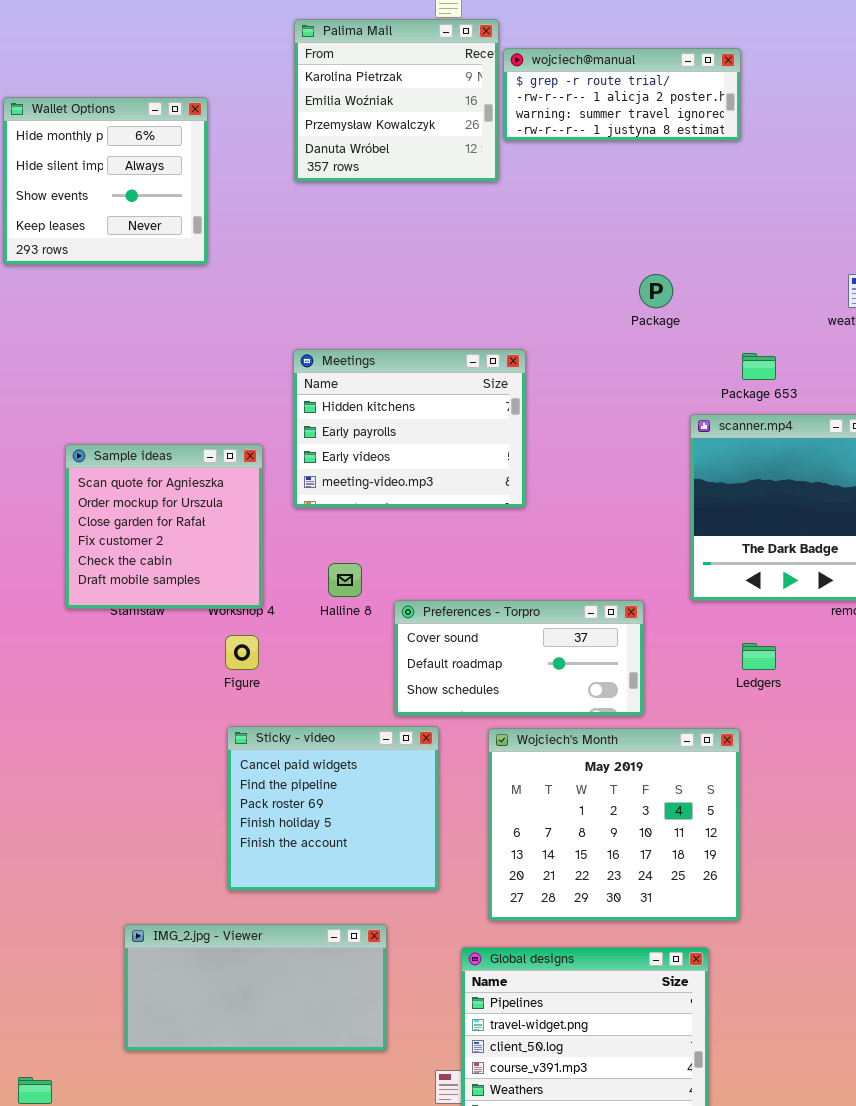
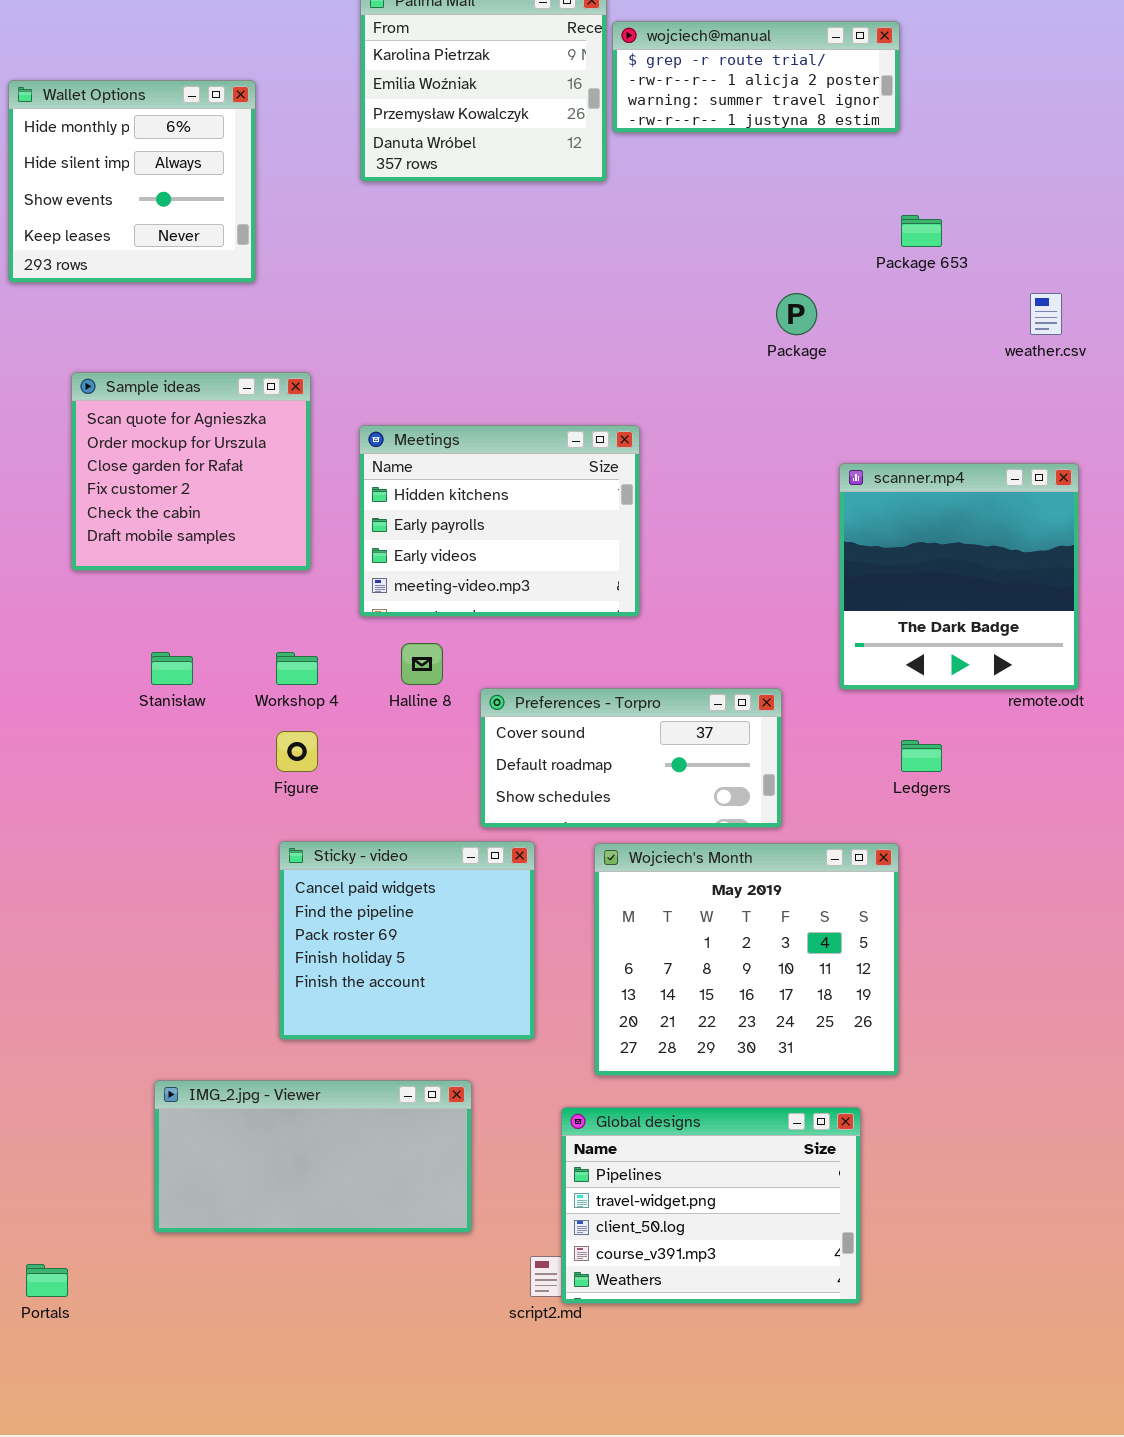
Meetings: [293,349,526,508] -> [359,425,640,617], moved
Package 653: [742,353,776,380] -> [901,215,942,247], moved
Sample ideas: [65,444,263,609] -> [71,372,311,571], moved

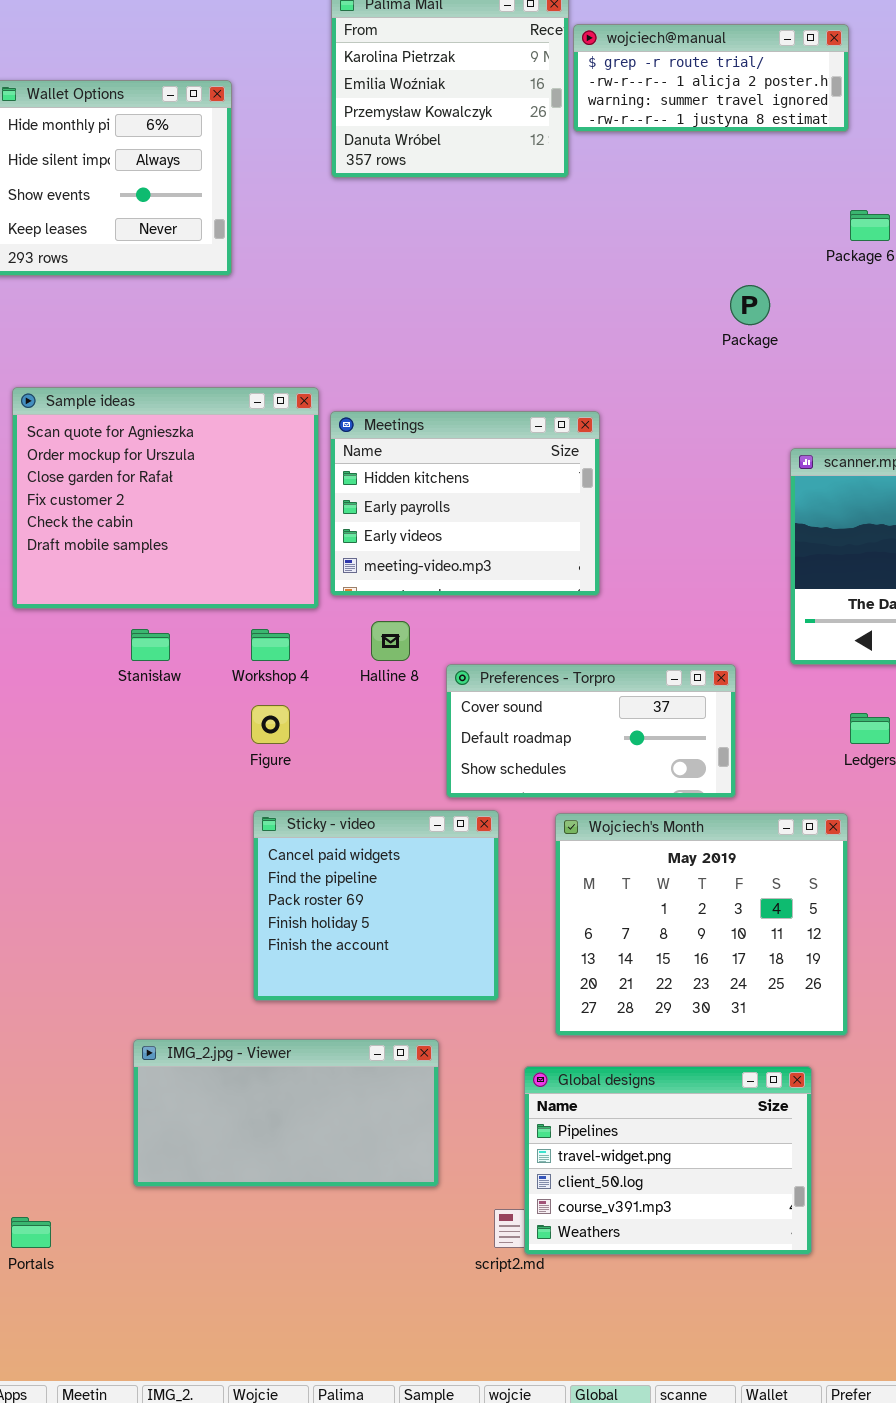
Sample ideas: [71,372,311,571] -> [12,387,319,609], moved, resized

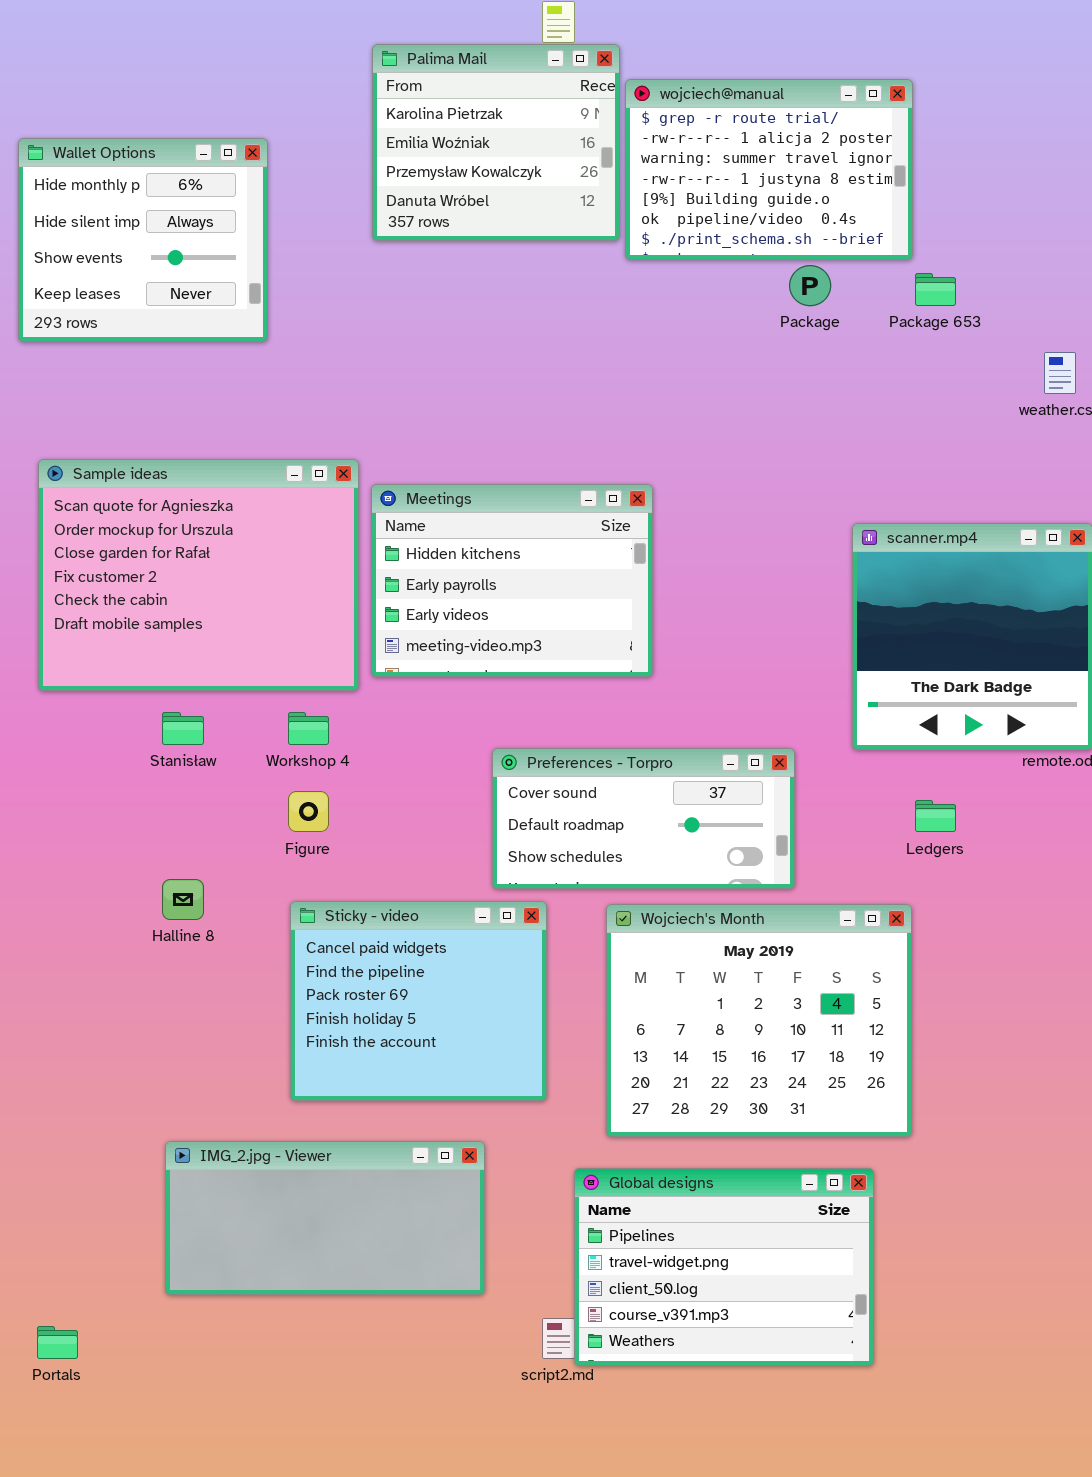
wojciech@manual: [573,24,849,132] -> [625,79,913,260], resized
Package: [730,285,770,325] -> [789,265,831,306], moved
Halline 8: [371,621,410,661] -> [162,879,204,920], moved

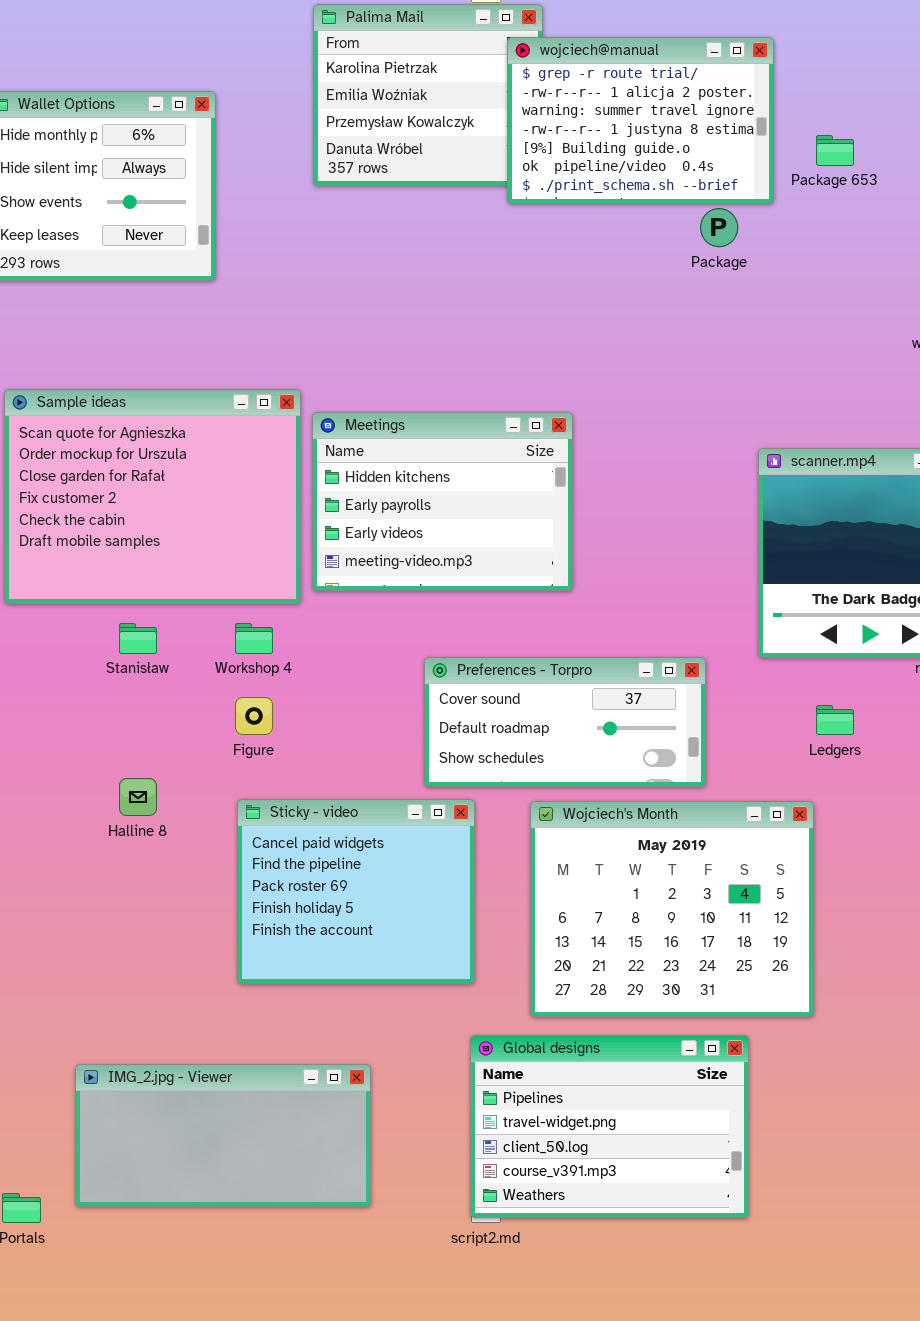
wojciech@manual: [625,79,913,260] -> [507,37,774,204], moved
Package 653: [915,273,956,306] -> [816,135,854,166], moved
IMG_2.jpg - Viewer: [165,1141,485,1295] -> [75,1064,371,1207], moved
Global designs: [574,1168,874,1366] -> [470,1035,749,1218], moved

